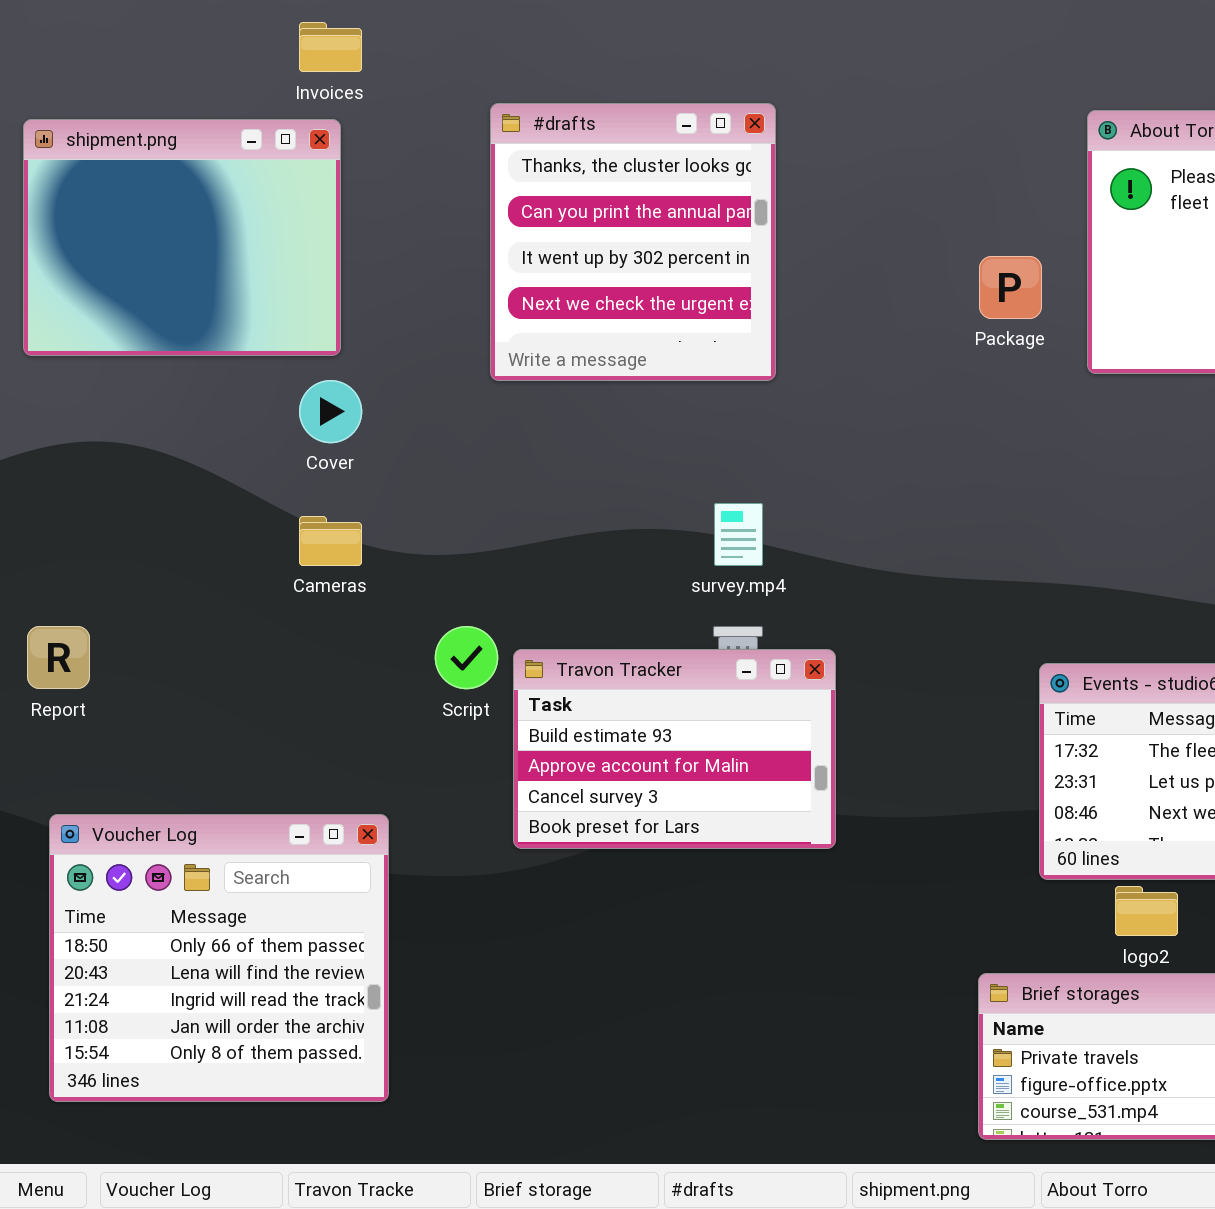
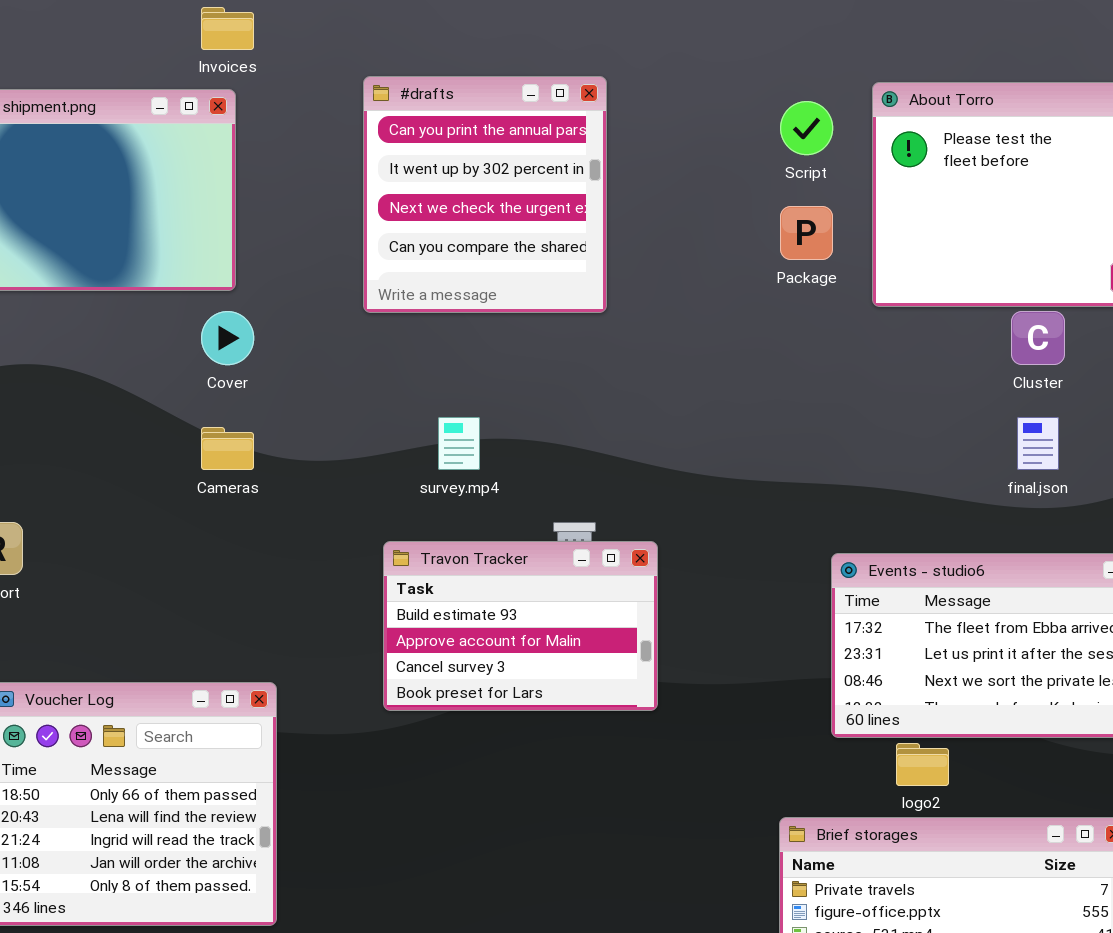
#drafts: [490,103,776,381] -> [363,76,607,313], scrolled down 1 row
survey.mp4: [714,503,763,566] -> [438,417,480,470], moved
Script: [435,626,498,689] -> [780,101,833,155], moved

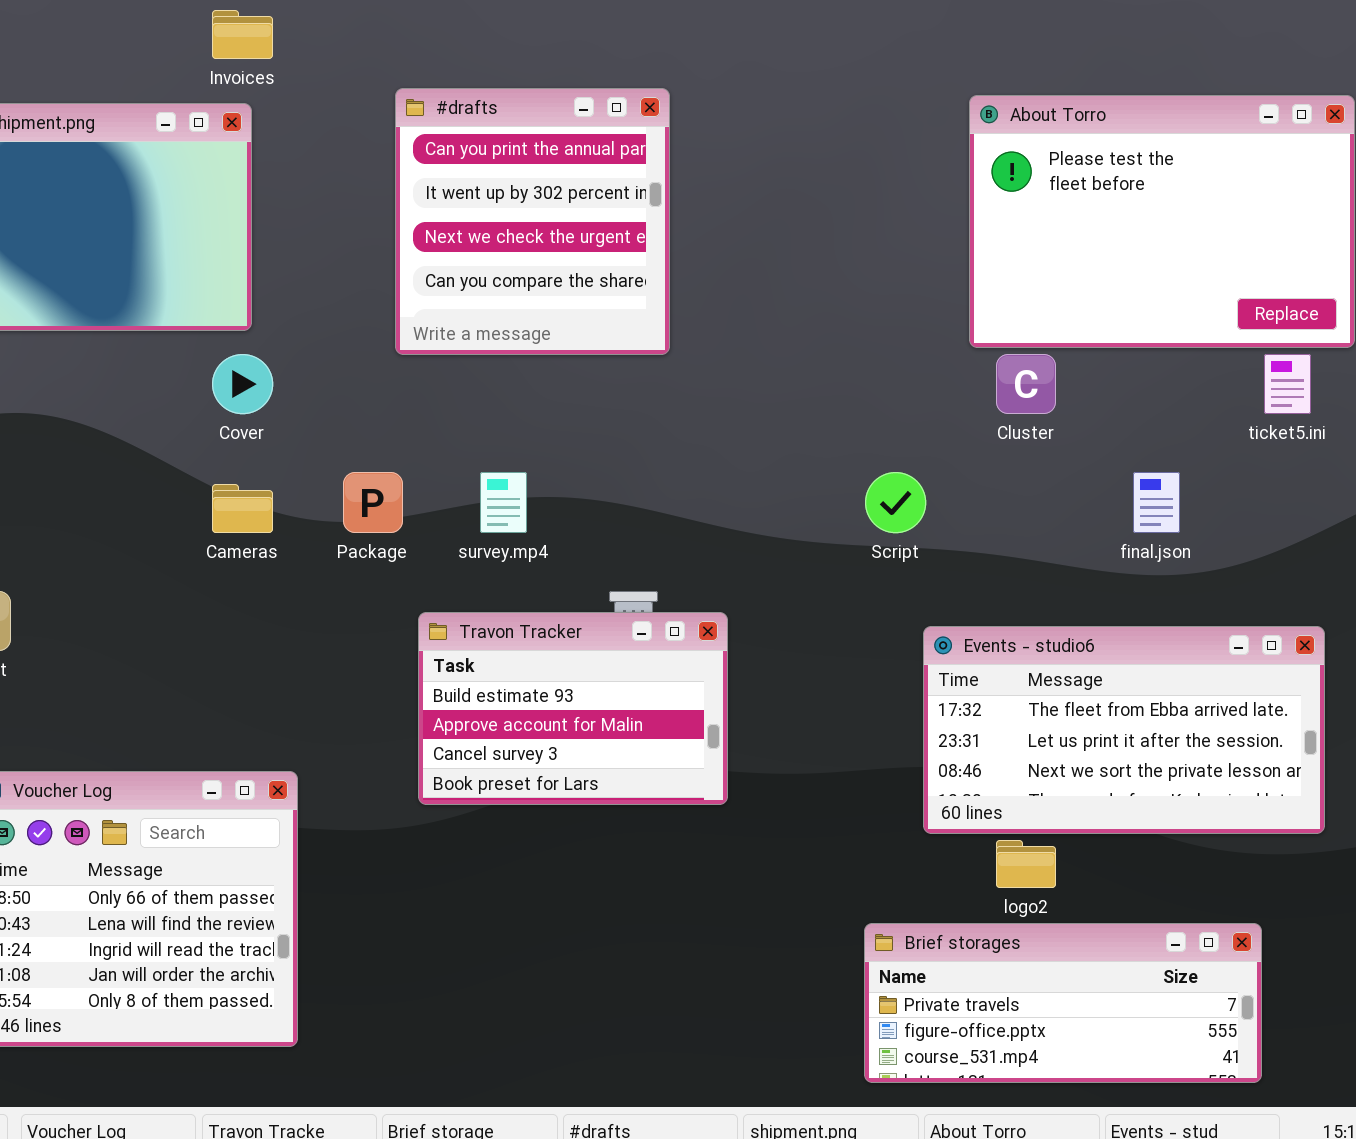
Script: [780,101,833,155] -> [865,472,926,533], moved
Package: [780,206,833,260] -> [343,472,403,533], moved
Cluster: [1011,311,1065,365] -> [996,354,1056,414], moved

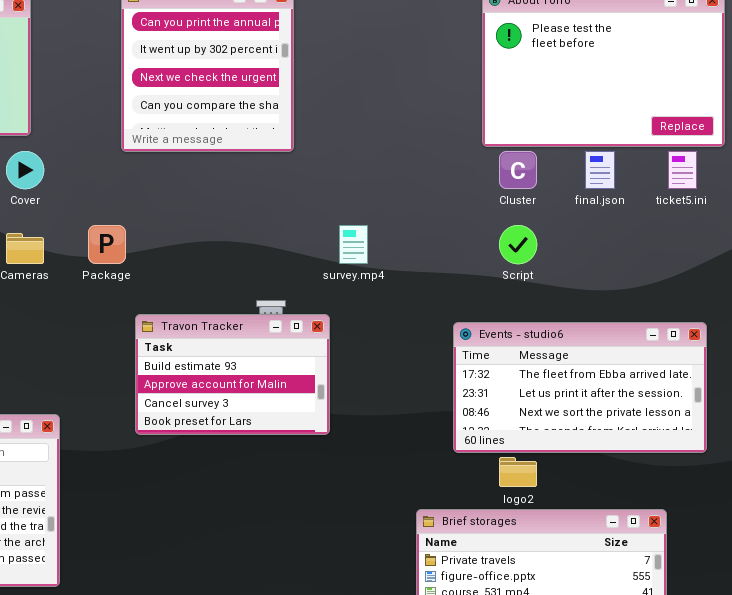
survey.mp4: [480,472,527,533] -> [339,225,368,264], moved
Script: [865,472,926,533] -> [499,225,537,264], moved
final.json: [1133,472,1180,533] -> [585,151,615,189], moved

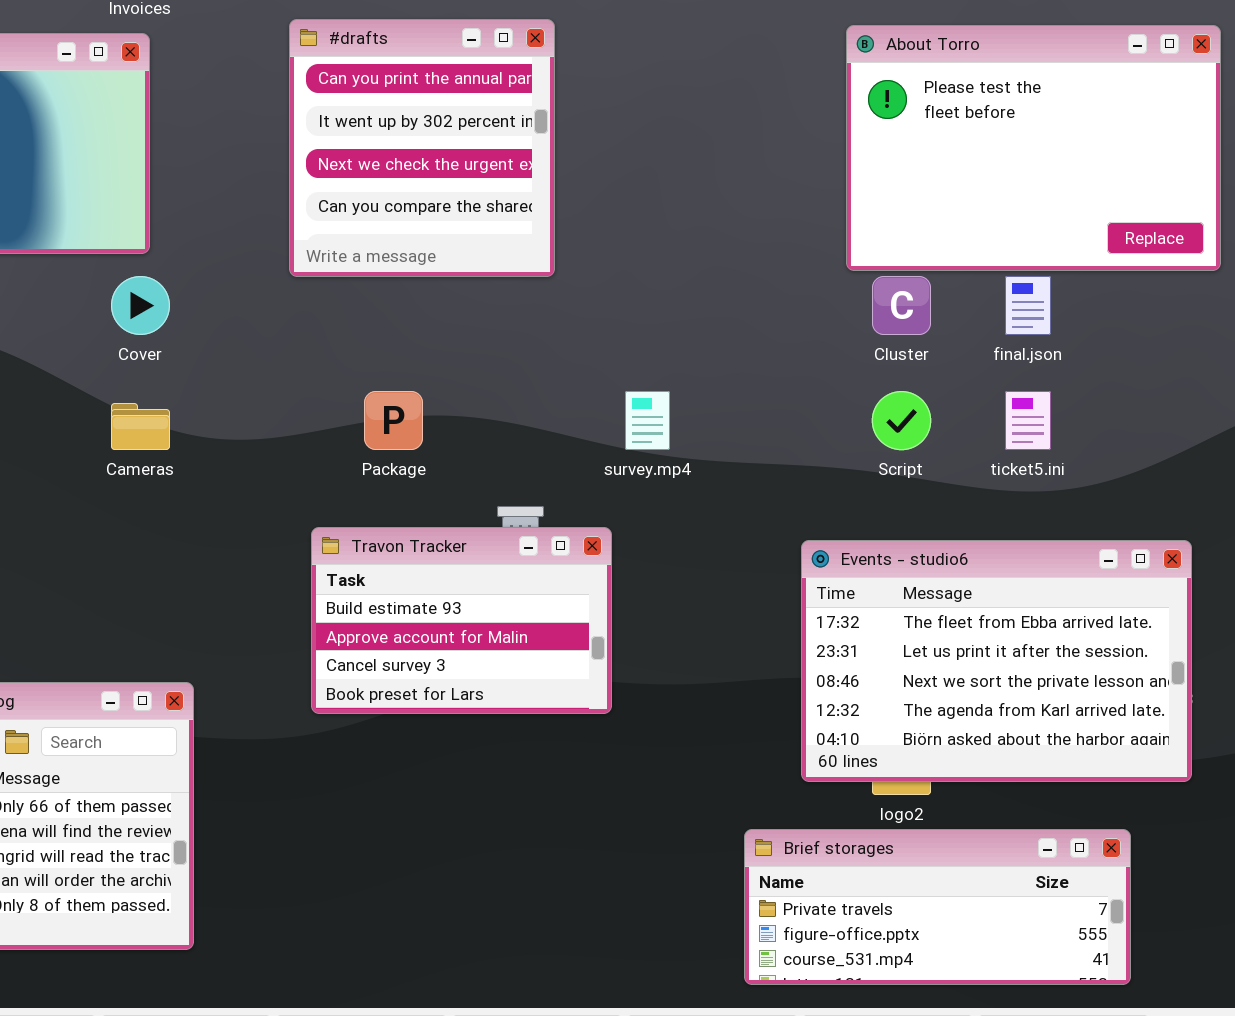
ticket5.ini: [668,151,697,189] -> [1005,391,1051,450], moved
Package: [88,225,126,264] -> [364,391,423,450], moved
Events - studio6: [453,322,707,453] -> [801,540,1192,782], resized

